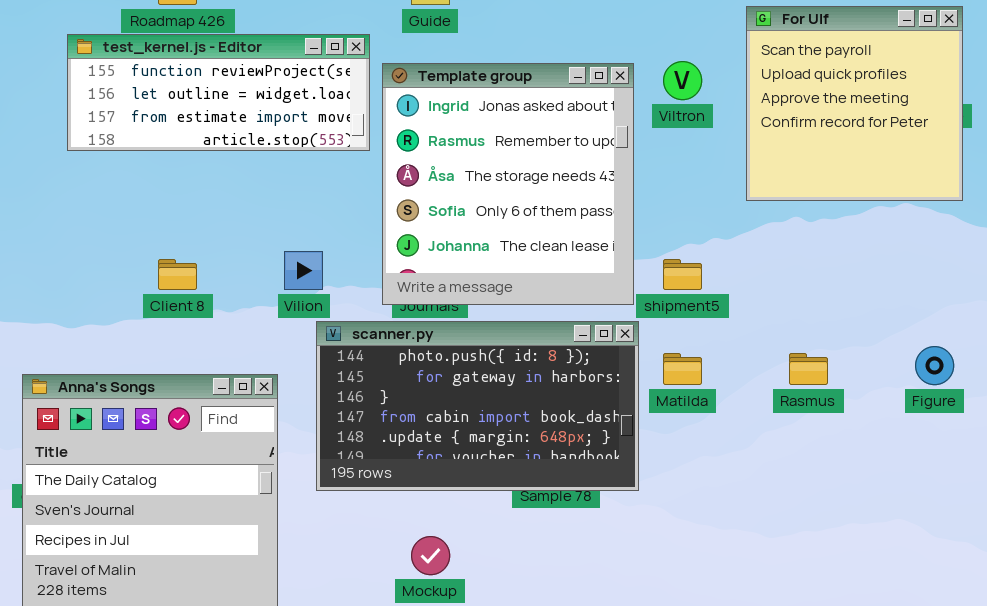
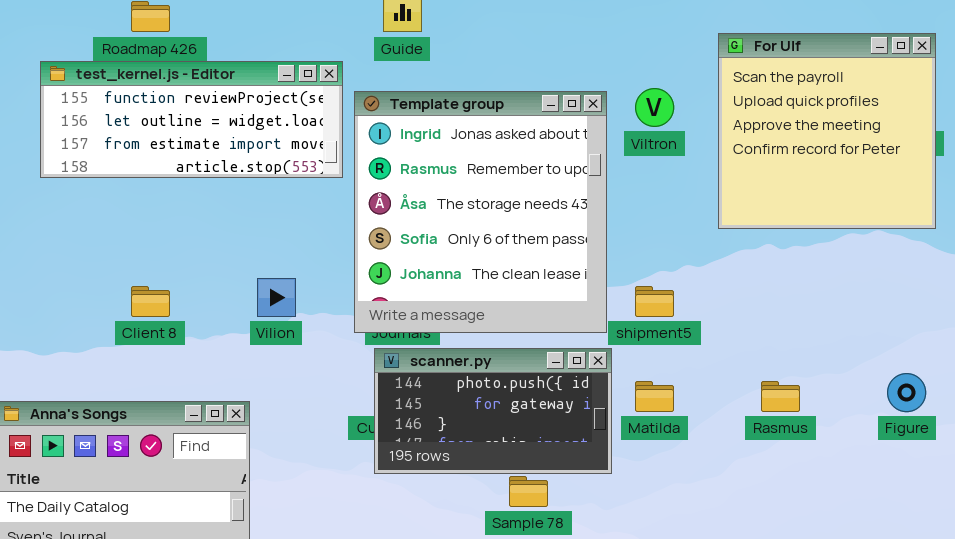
scanner.py: [316,321,639,491] -> [374,348,612,474], resized

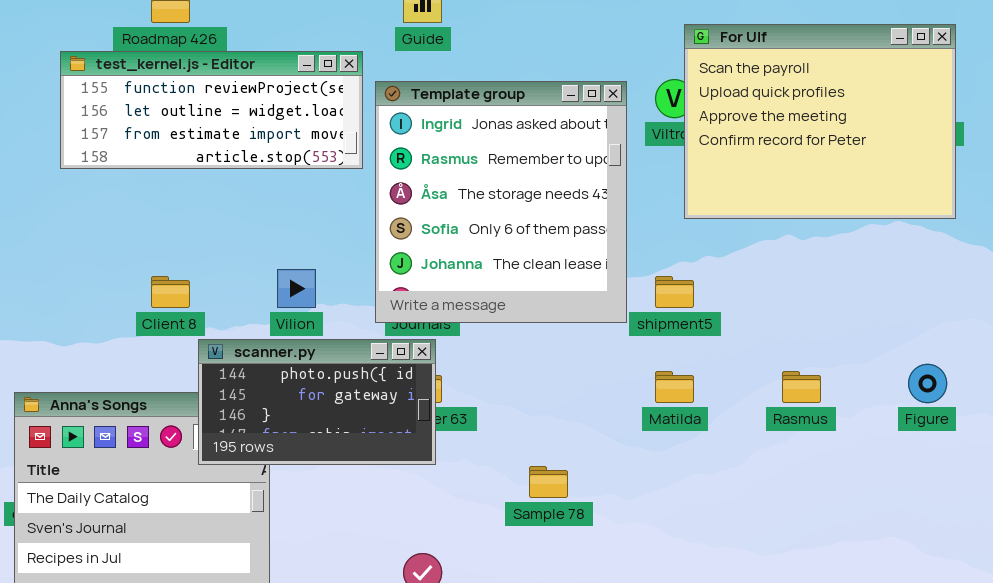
For Ulf: [718,33,936,229] -> [684,24,956,219], resized
scanner.py: [374,348,612,474] -> [198,339,436,465], moved

